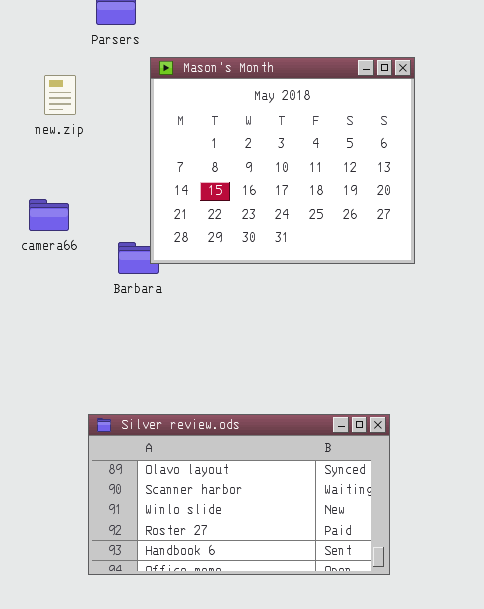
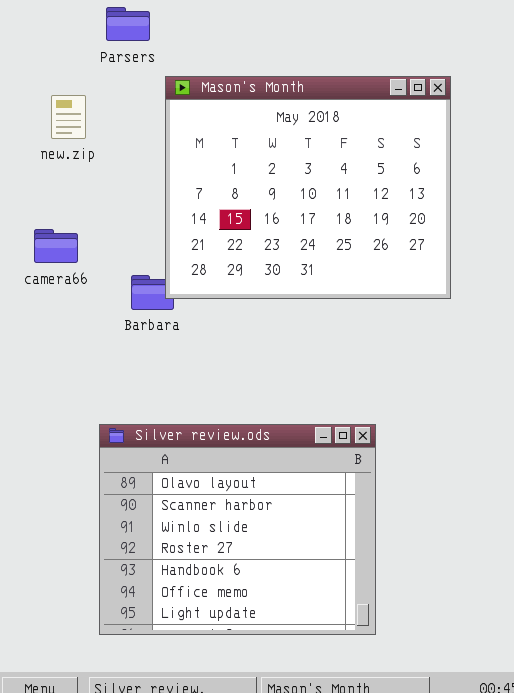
Silver review.ods: [88,414,390,575] -> [99,424,376,635], resized

